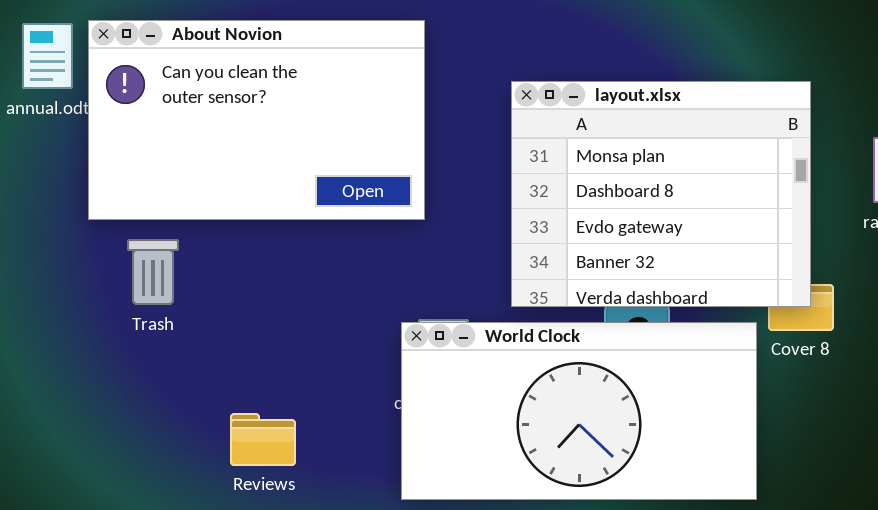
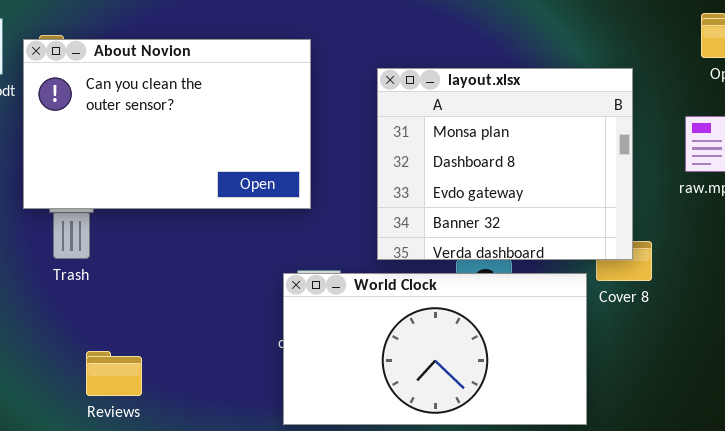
About Novion: [88,20,425,220] -> [23,39,311,209], moved
Reviews: [230,413,296,466] -> [86,351,142,396], moved

